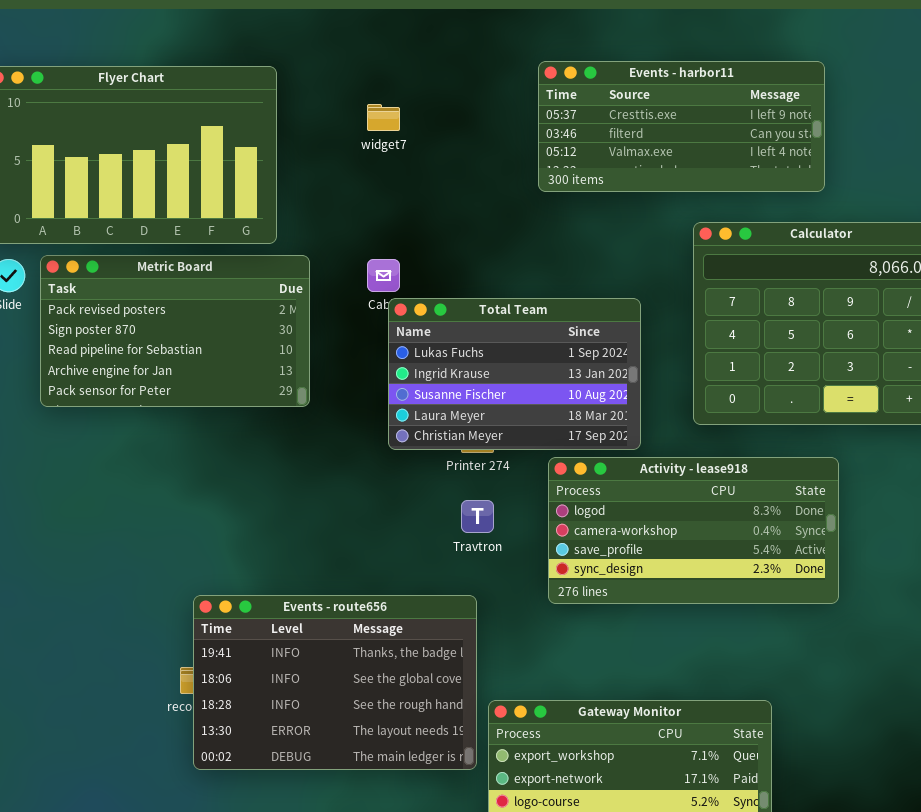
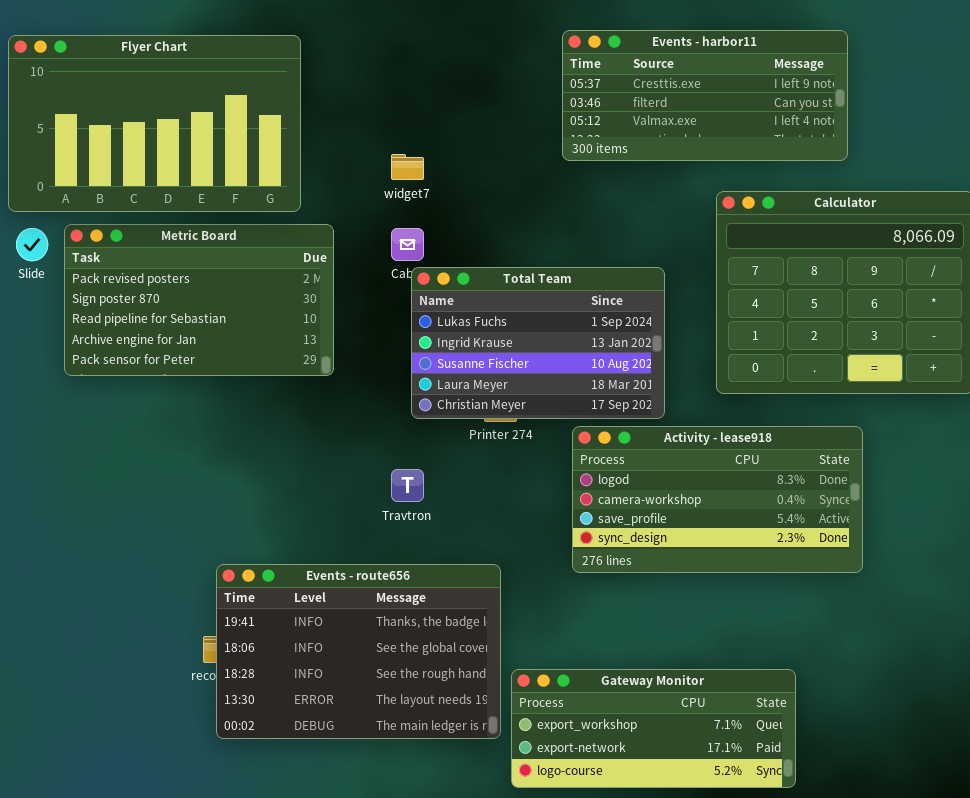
widget7: [367,104,400,131] -> [391,154,424,180], moved
Travtron: [461,500,494,533] -> [391,469,424,502], moved

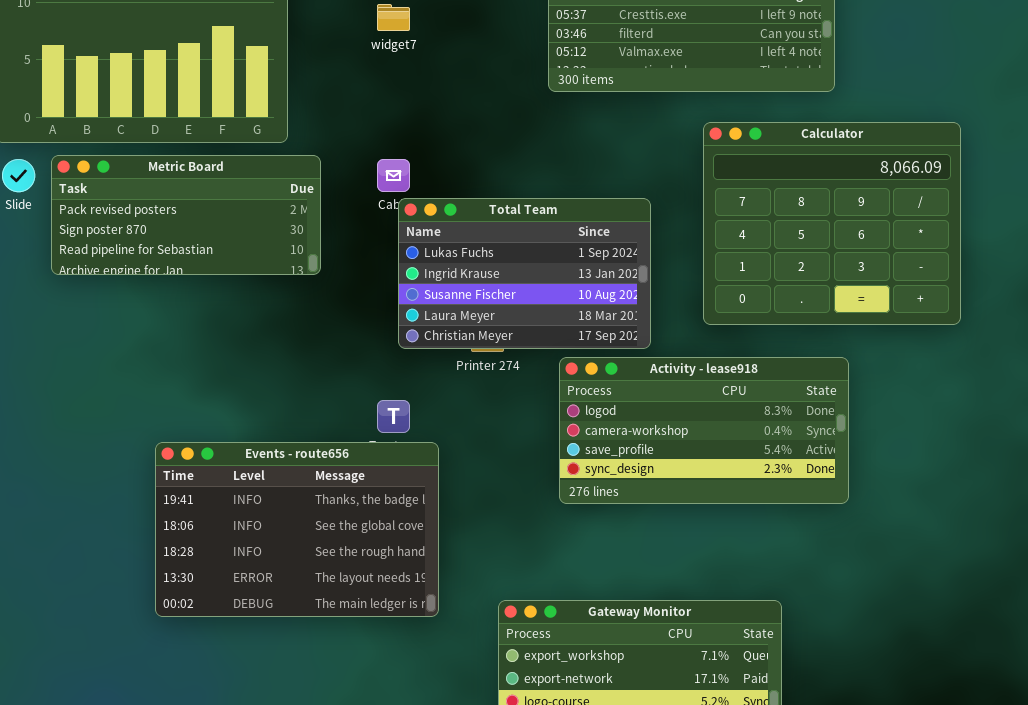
widget7: [391,154,424,180] -> [377,4,410,31], moved
Metric Board: [64,224,334,376] -> [51,155,321,275], resized
Events - route656: [216,564,501,739] -> [155,442,439,617], moved

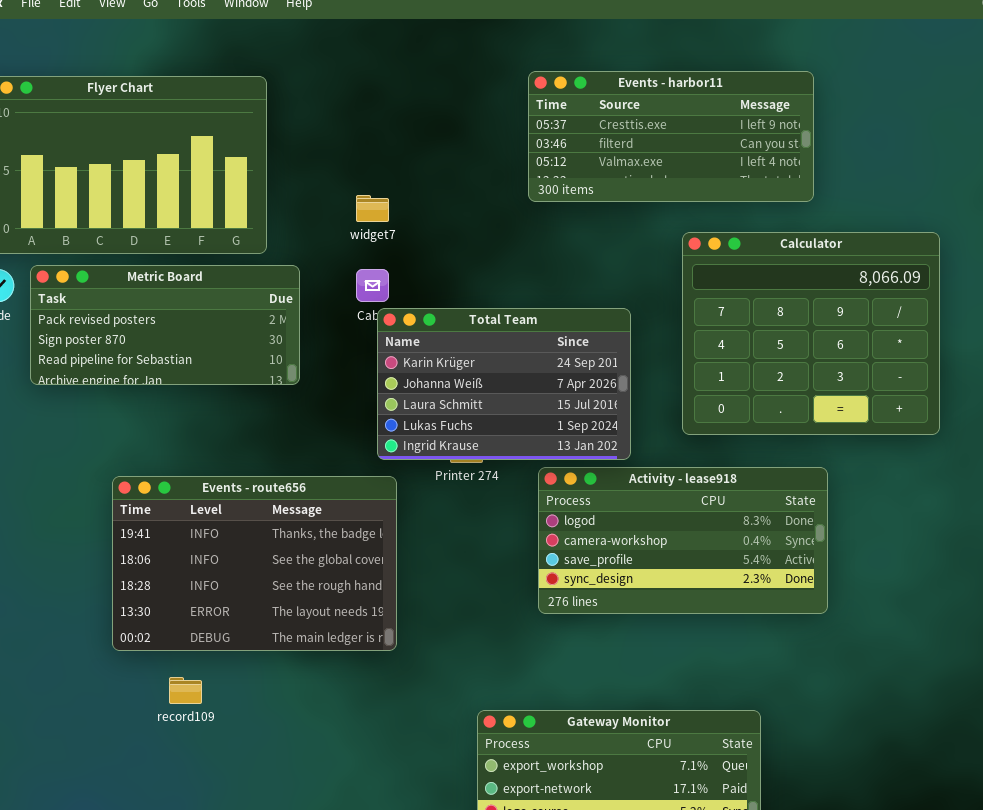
widget7: [377,4,410,31] -> [356,195,389,222], moved
Total Team: [398,198,651,349] -> [377,308,631,460], scrolled up 3 rows
Events - route656: [155,442,439,617] -> [112,476,397,651], moved

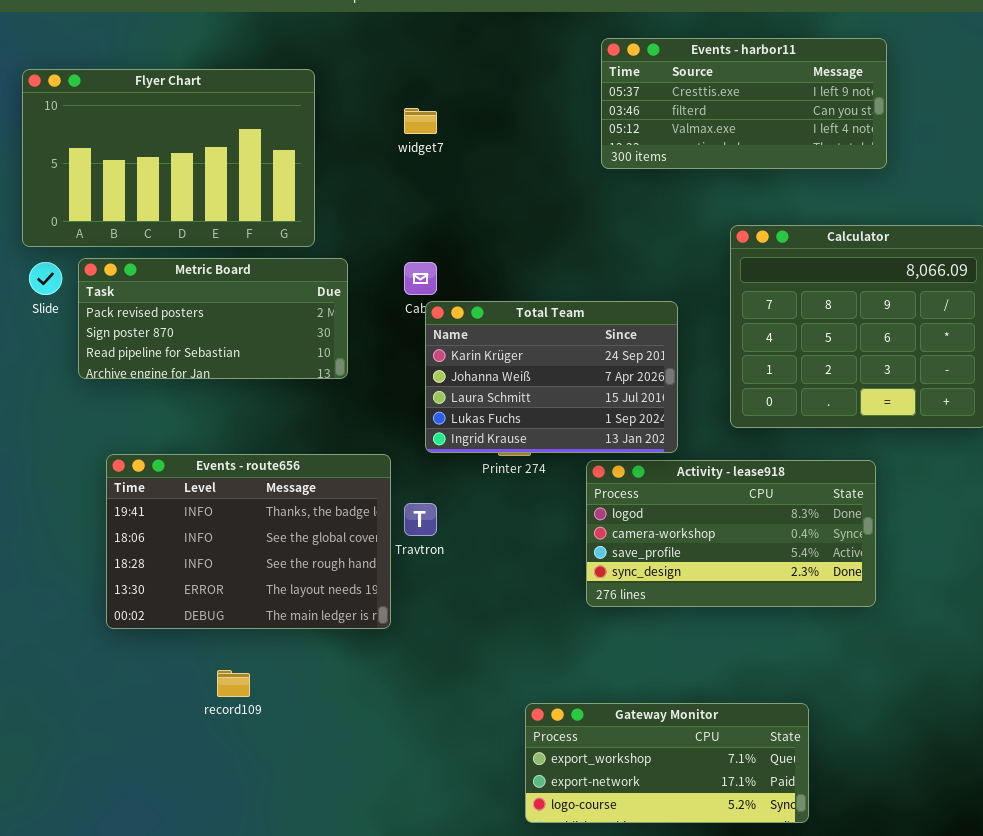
Events - harbor11: [528,71,814,202] -> [601,38,887,169], moved
widget7: [356,195,389,222] -> [404,108,437,134], moved
Events - route656: [112,476,397,651] -> [106,454,391,629], moved

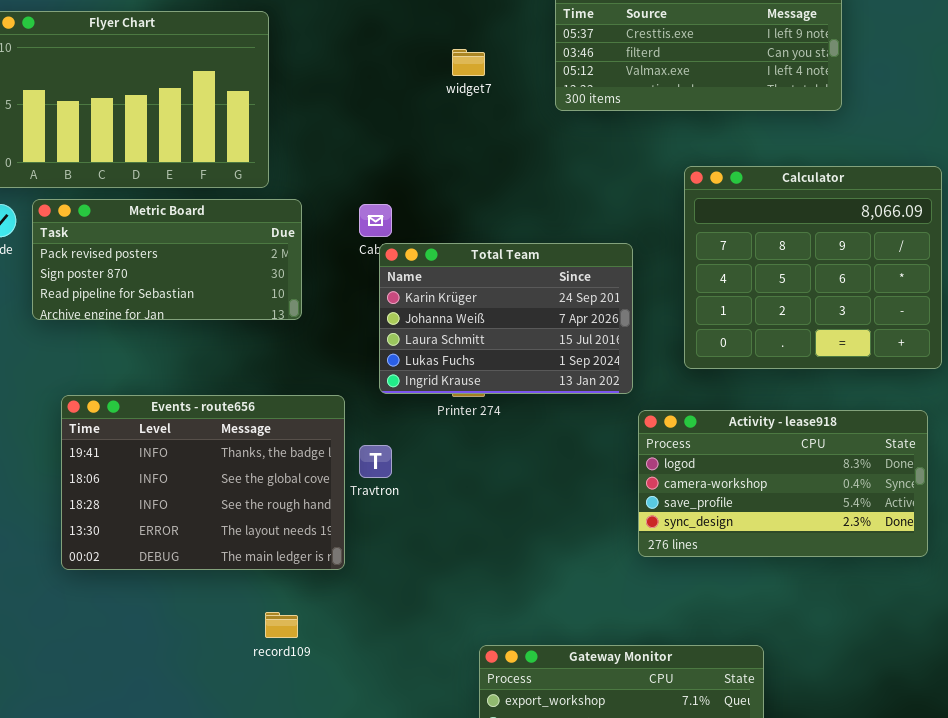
widget7: [404,108,437,134] -> [452,49,485,76], moved
Activity - lease918: [586,460,876,607] -> [638,410,928,557], moved
record109: [217,670,250,697] -> [265,612,298,638], moved

